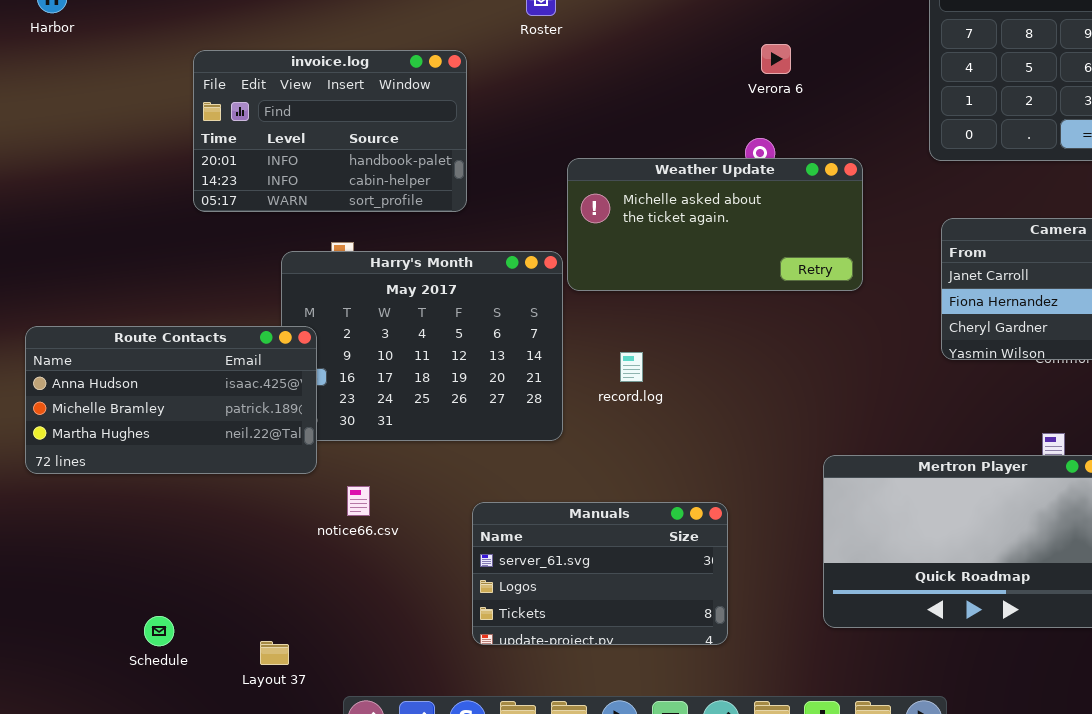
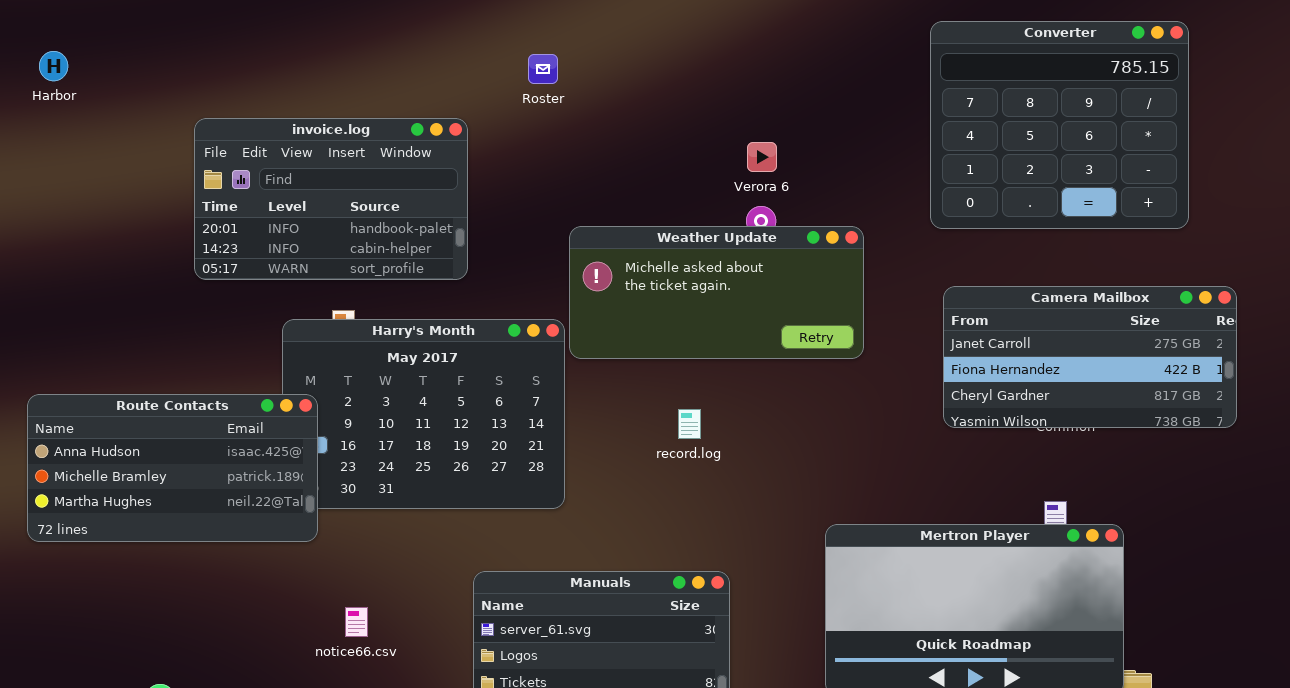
Verora 6: [761,44,791,74] -> [747,142,777,172], moved
record.log: [620,352,643,382] -> [678,409,701,439], moved
notice66.csv: [347,486,370,516] -> [345,607,368,637], moved

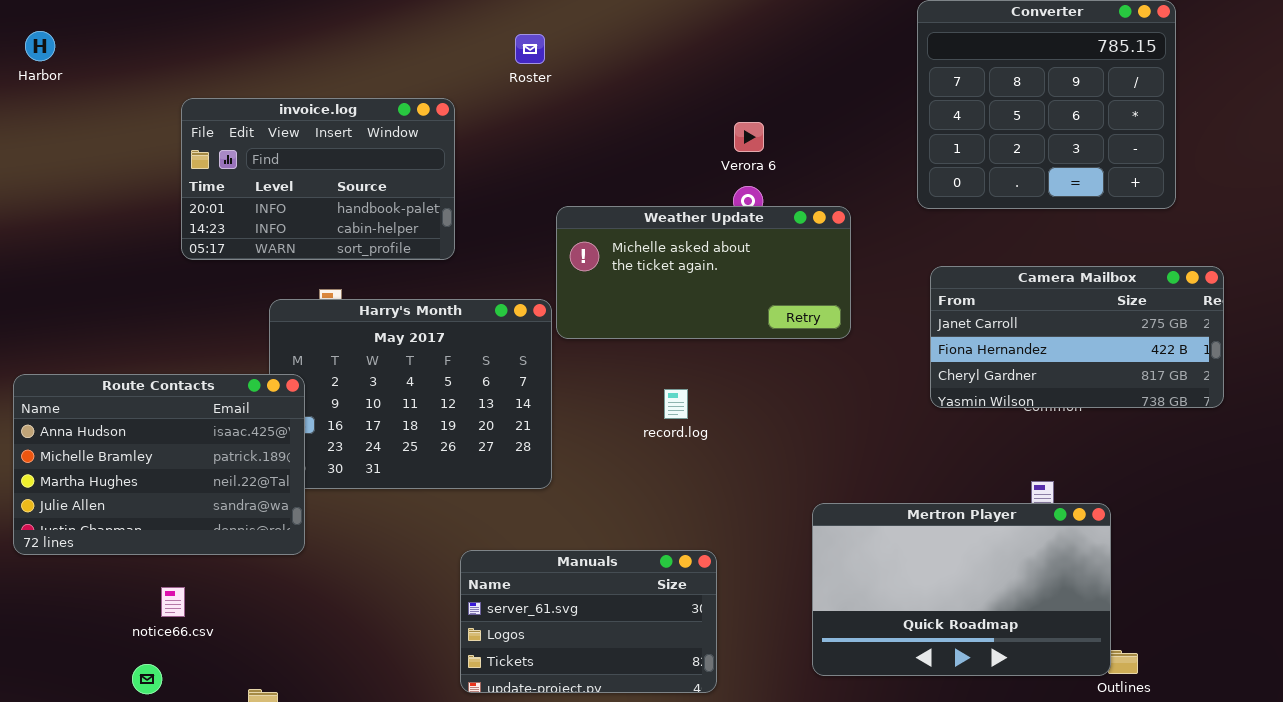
Route Contacts: [27,394,318,542] -> [13,374,305,555], resized
notice66.csv: [345,607,368,637] -> [161,587,185,617], moved

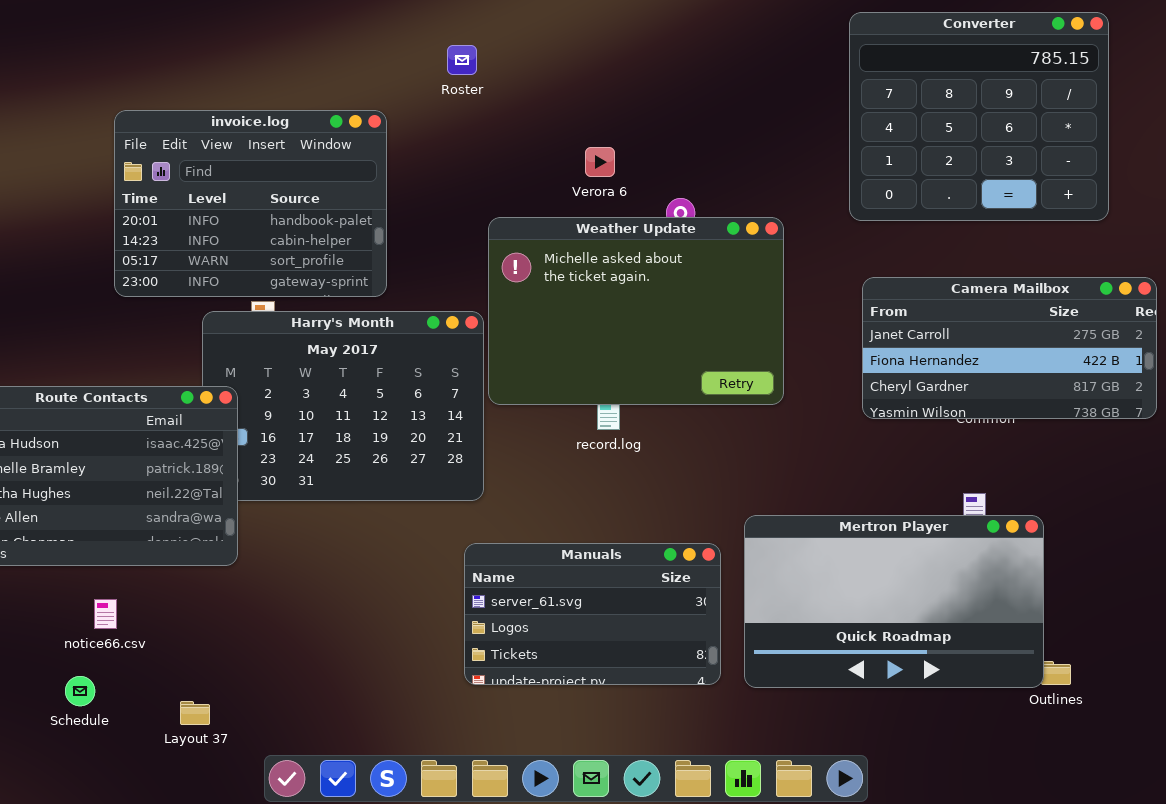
invoice.log: [181,98,455,260] -> [114,110,387,297], resized
Verora 6: [734,122,764,152] -> [585,147,615,177], moved
Weather Update: [556,206,851,339] -> [488,217,784,405], resized
Manuals: [460,550,717,693] -> [464,543,721,685], moved

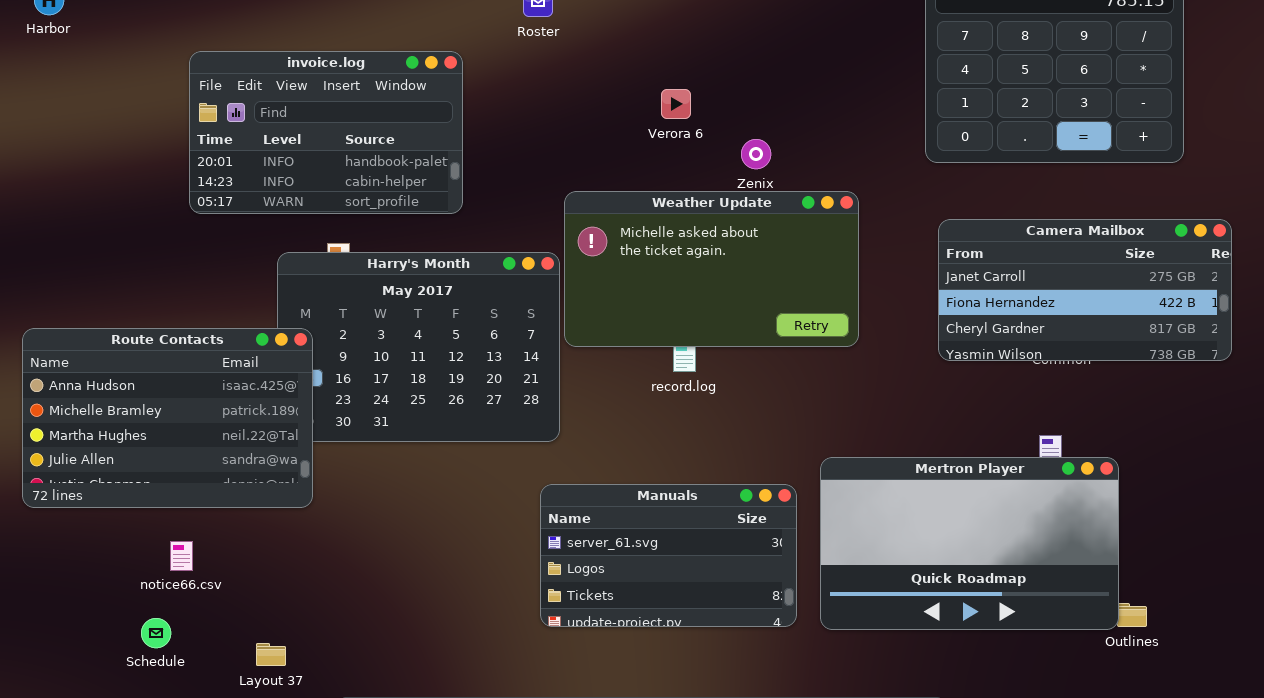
invoice.log: [114,110,387,297] -> [189,51,463,214], resized
Weather Update: [488,217,784,405] -> [564,191,859,347], resized

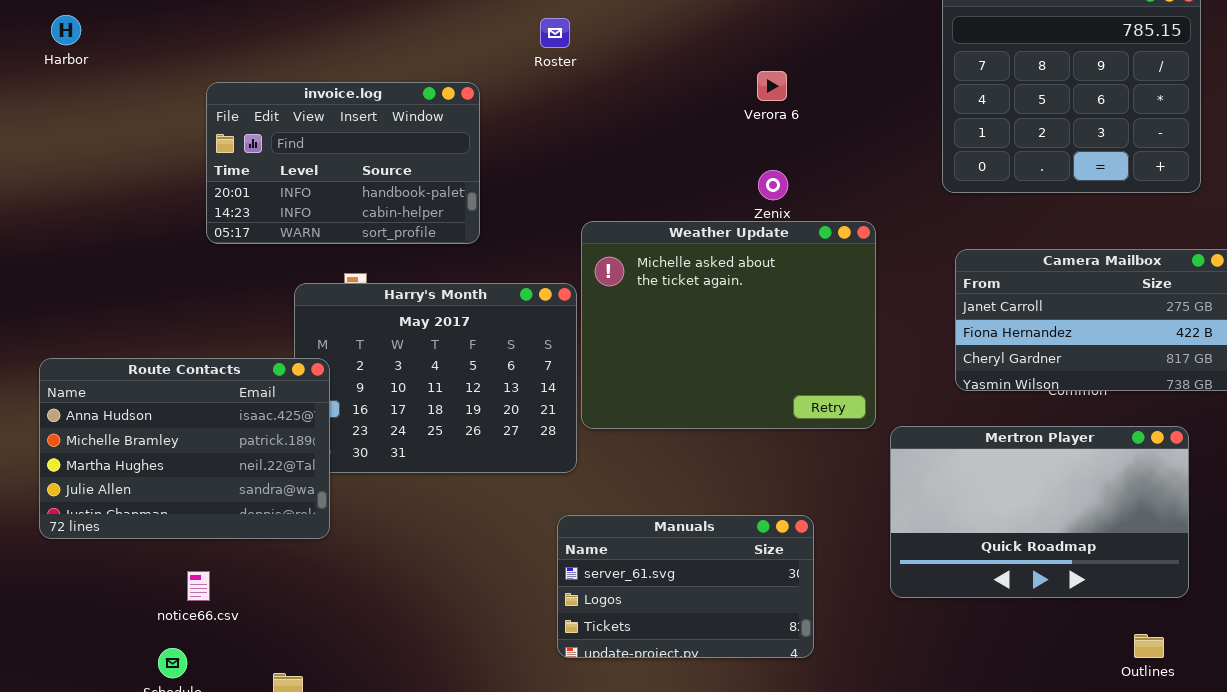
Verora 6: [661,89,691,119] -> [757,71,787,101], moved
Weather Update: [564,191,859,347] -> [581,221,876,429], resized
Mertron Player: [820,457,1119,630] -> [890,426,1189,598], moved

